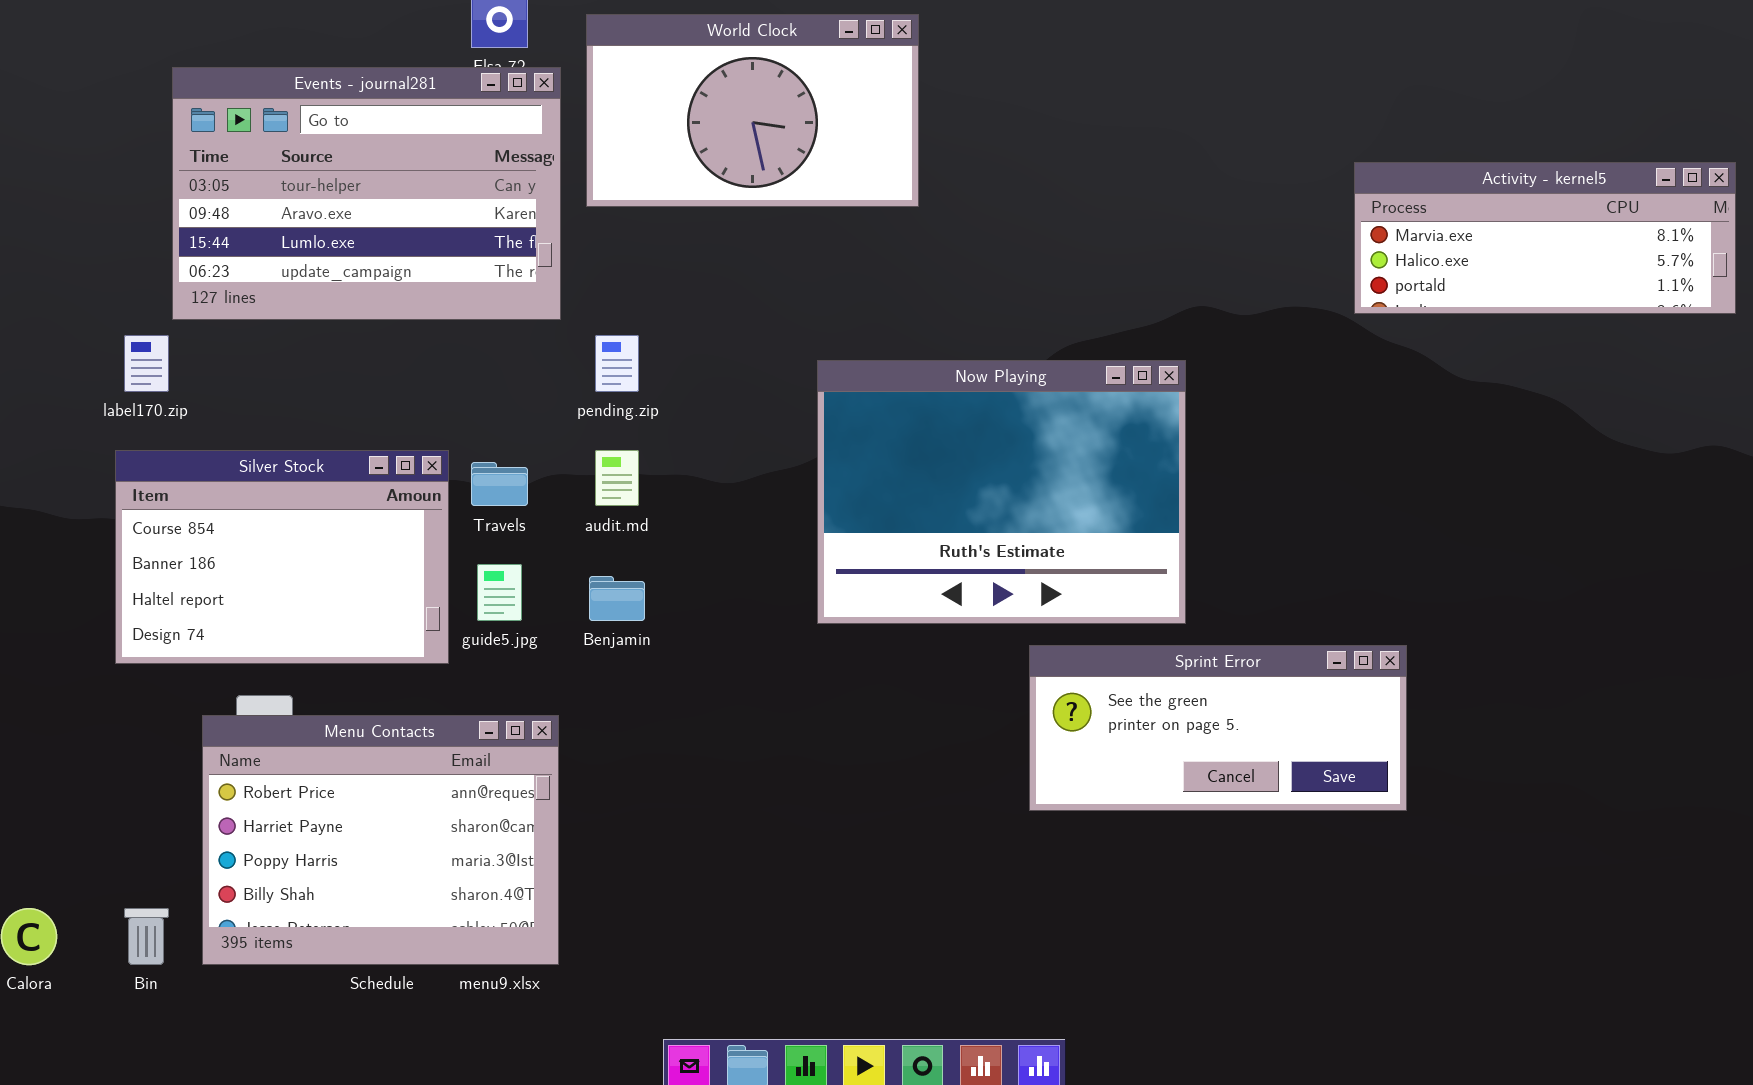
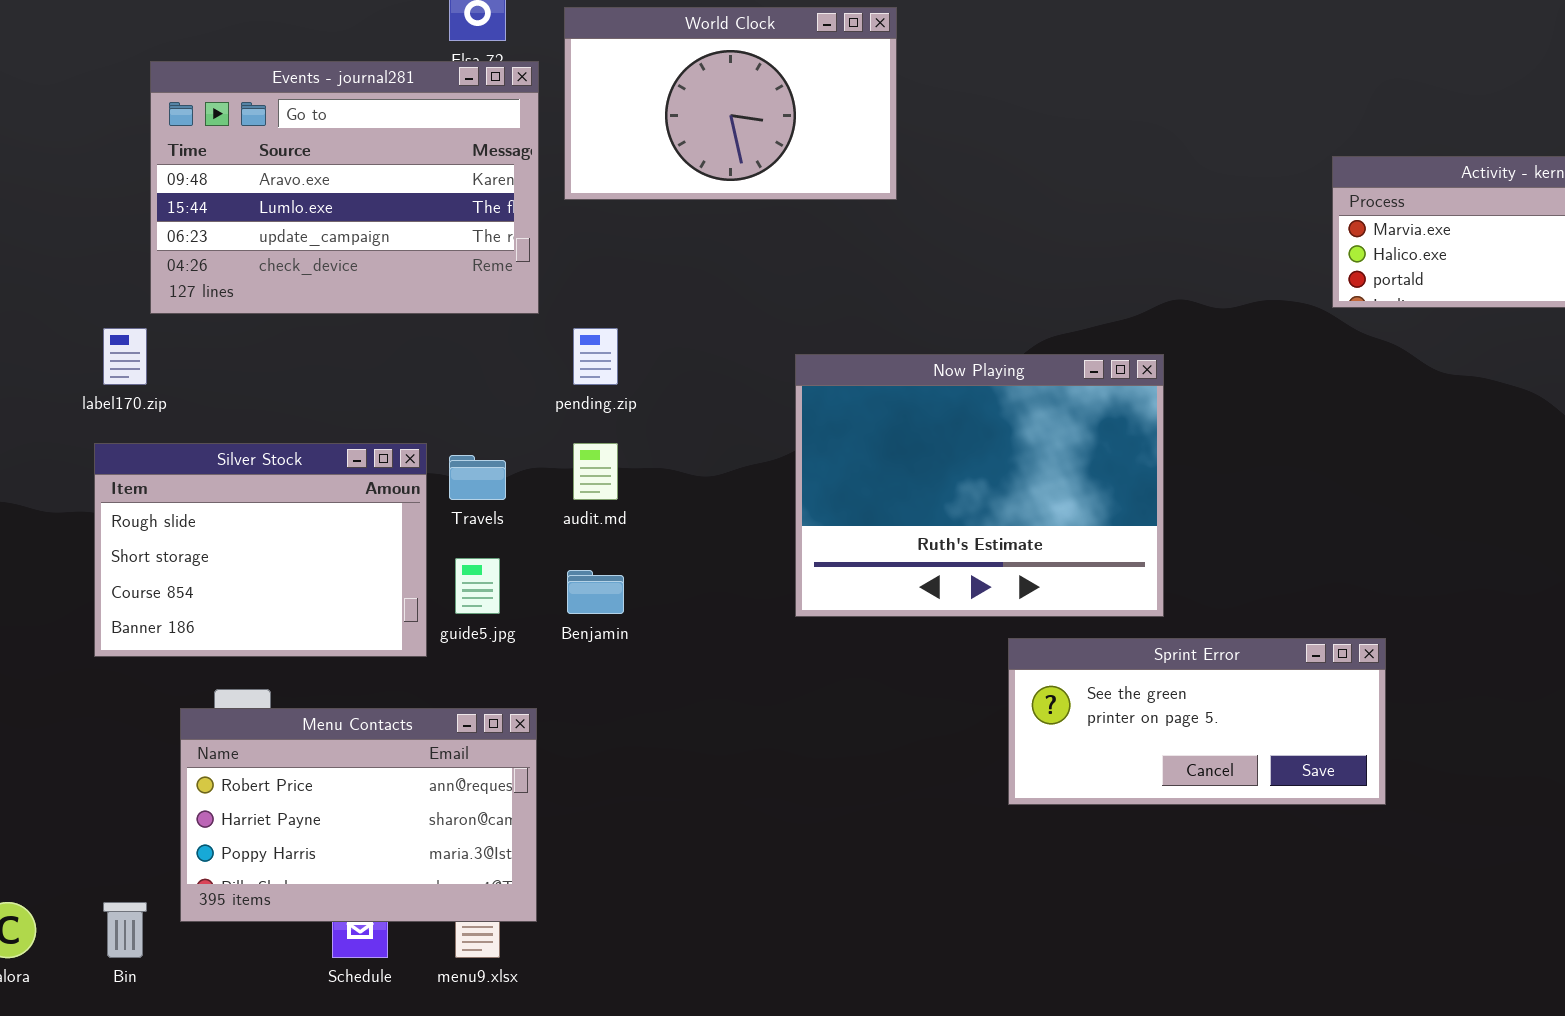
Events - journal281: [172,67,561,320] -> [150,61,539,314], scrolled down 1 row
Silver Stock: [115,450,449,664] -> [94,443,427,657], scrolled up 2 rows
Menu Contacts: [202,715,559,965] -> [180,708,537,922], resized

